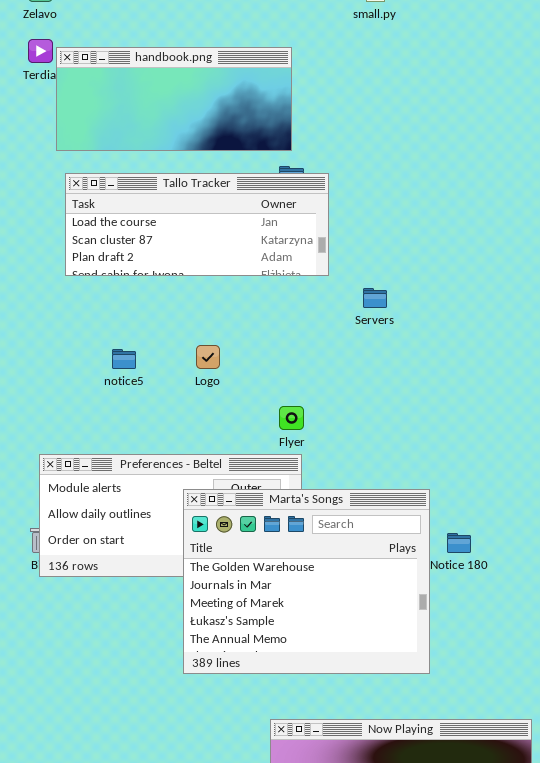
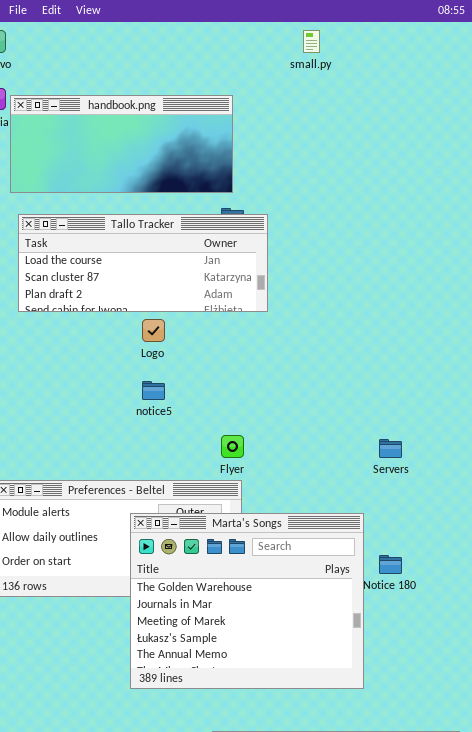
Servers: [363,288,387,308] -> [379,439,402,458], moved
Logo: [196,345,220,369] -> [142,319,165,342], moved
notice5: [112,349,136,369] -> [142,381,165,400], moved

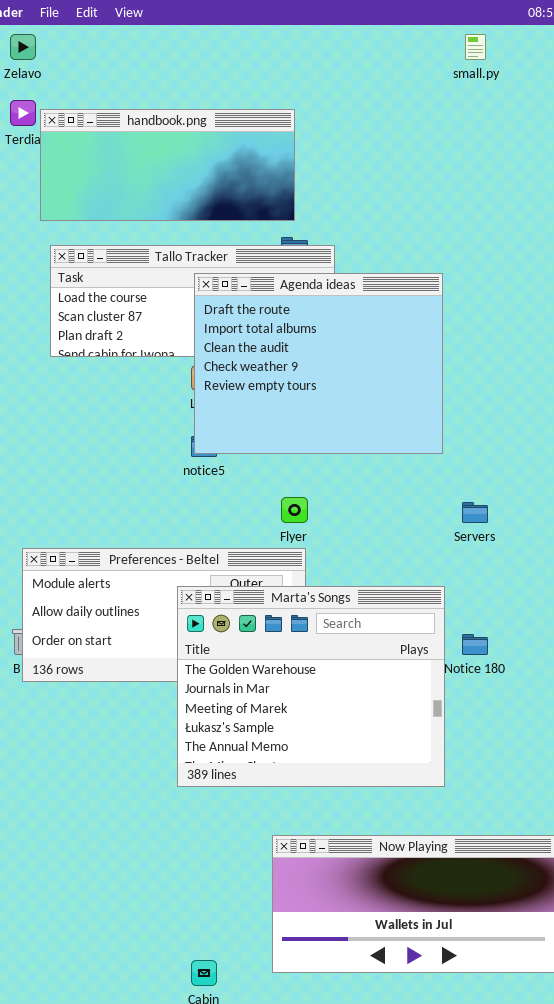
small.py: [303,30,320,53] -> [465,34,486,60], moved
Agenda ideas: none -> [194,273,443,454], opened

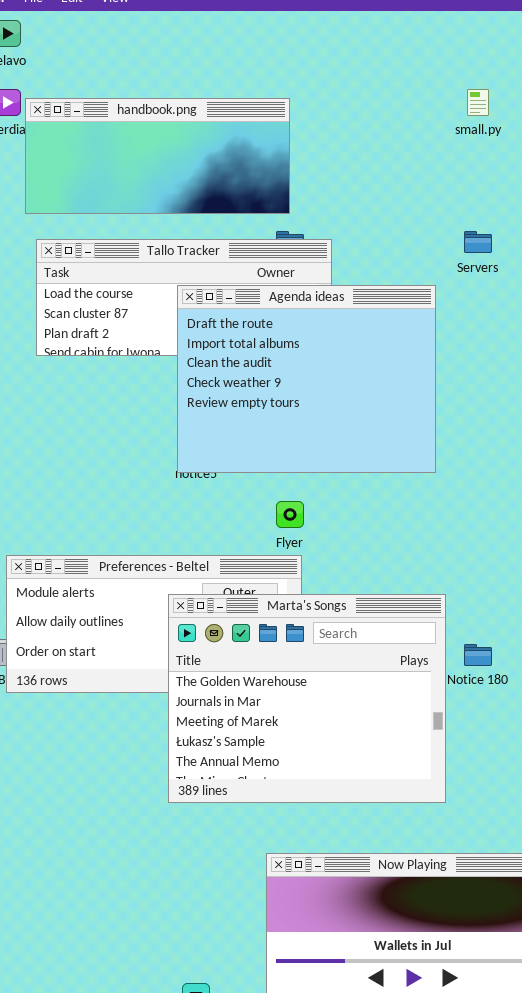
small.py: [465,34,486,60] -> [467,89,489,116], moved
Agenda ideas: [194,273,443,454] -> [177,285,436,473], moved
Servers: [462,502,488,523] -> [464,231,492,253], moved

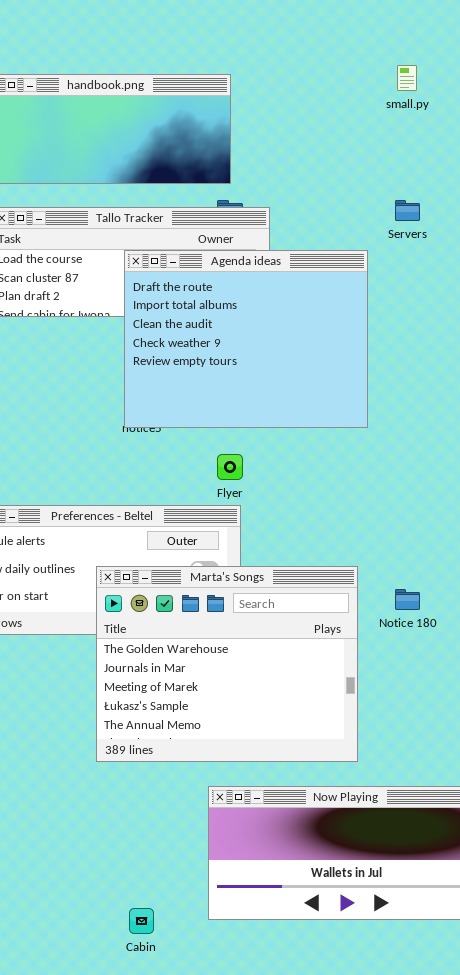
Marta's Songs: [168,594,446,803] -> [96,566,358,762], moved

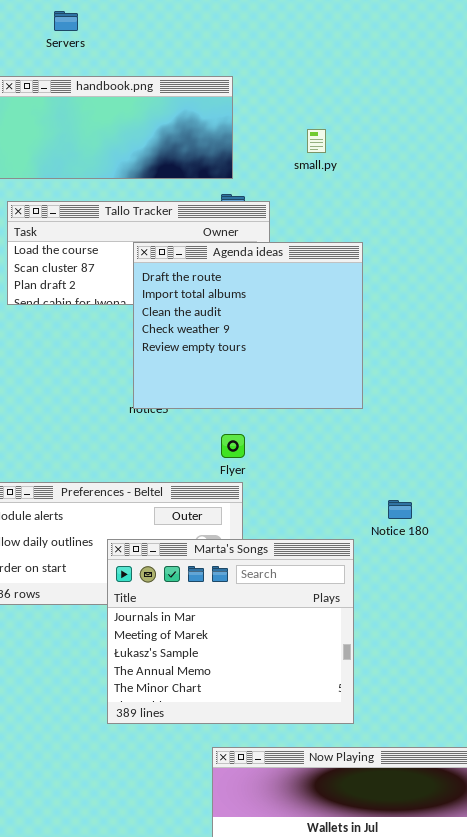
small.py: [397,65,417,91] -> [307,129,326,153], moved
Servers: [395,200,420,221] -> [54,11,78,31], moved
Marta's Songs: [96,566,358,762] -> [107,539,354,724], scrolled down 1 row
Notice 180: [395,589,420,610] -> [388,500,412,519], moved

